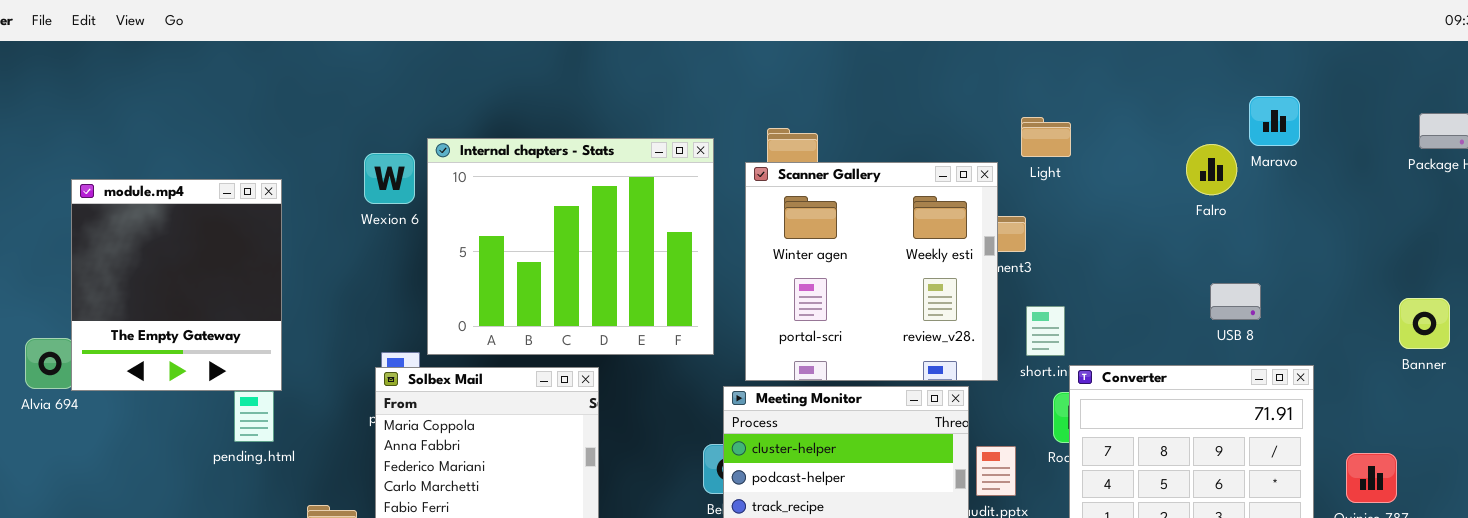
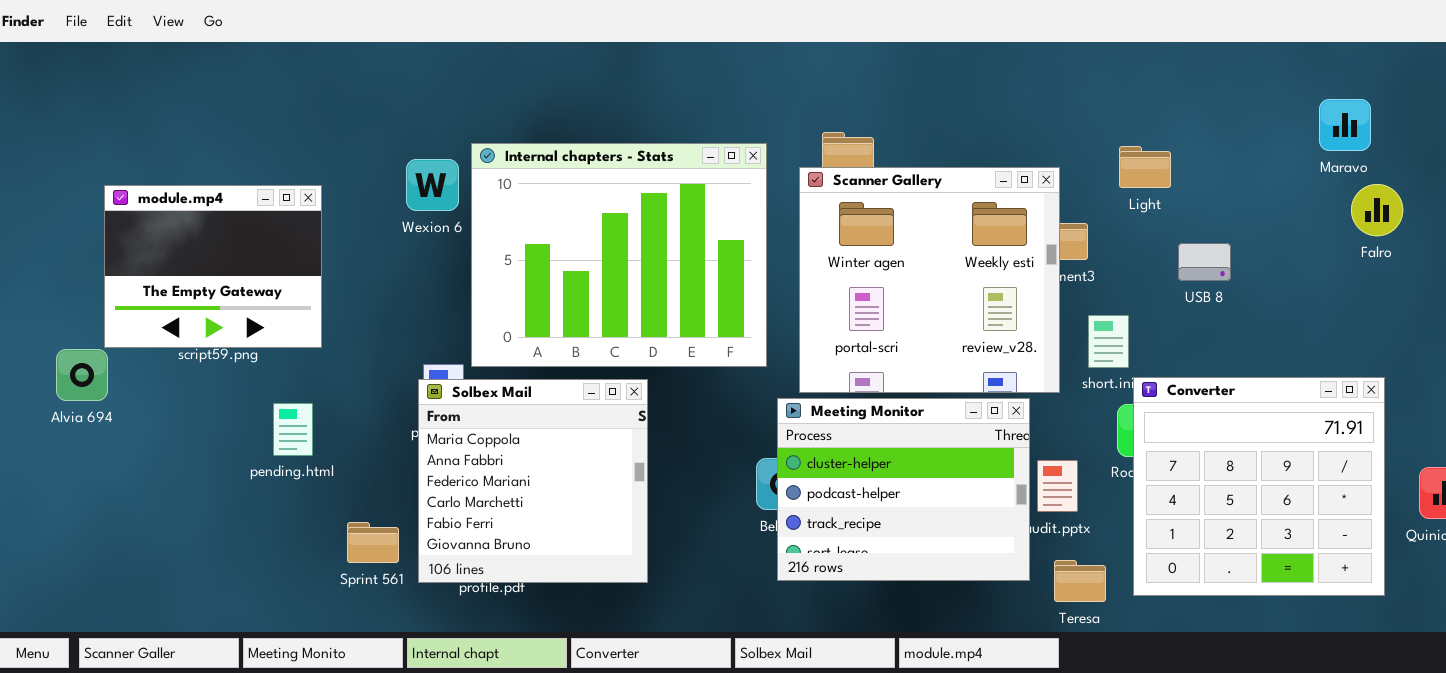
Light: [1021,117,1071,157] -> [1119,146,1171,188], moved
Falro: [1186,144,1237,195] -> [1351,184,1403,236], moved
module.mp4: [71,179,282,391] -> [104,185,322,348], resized
USB 8: [1210,283,1261,320] -> [1178,243,1231,281], moved

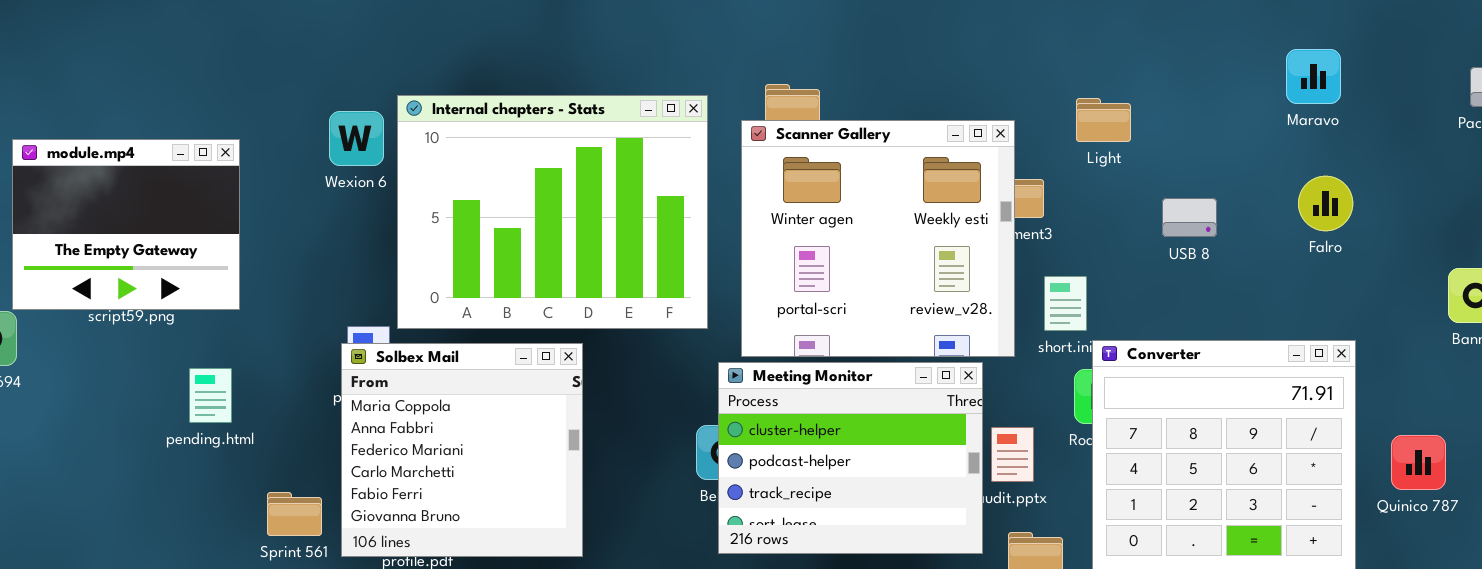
Falro: [1351,184,1403,236] -> [1298,176,1353,231], moved
USB 8: [1178,243,1231,281] -> [1162,198,1217,237], moved

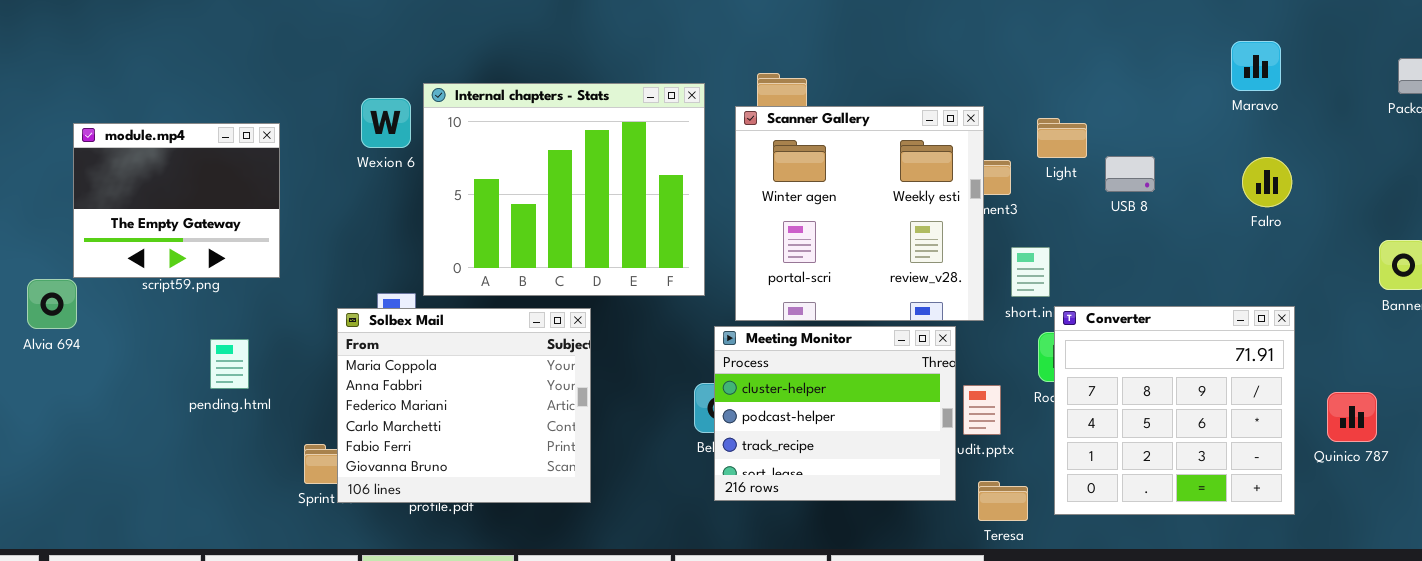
Light: [1076,98,1131,142] -> [1037,118,1087,158], moved
USB 8: [1162,198,1217,237] -> [1105,156,1155,192], moved
Solbex Mail: [341,343,583,557] -> [337,308,591,503], resized
pending.html: [189,368,232,423] -> [210,339,249,389], moved

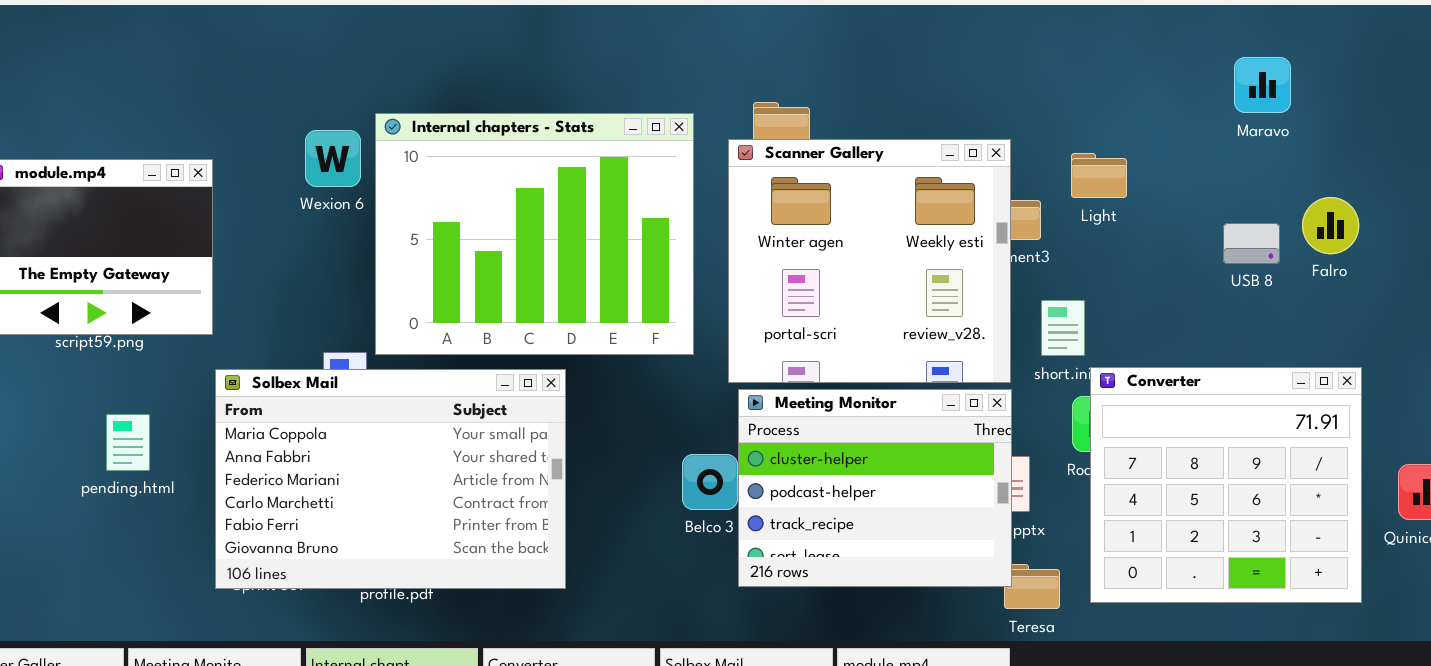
Maravo: [1231,41,1281,91] -> [1234,57,1291,113], moved
USB 8: [1105,156,1155,192] -> [1223,223,1280,264], moved
Solbex Mail: [337,308,591,503] -> [215,369,566,589], resized
Meeting Monitor: [714,326,956,501] -> [738,389,1012,587], moved
pending.html: [210,339,249,389] -> [106,414,150,471], moved

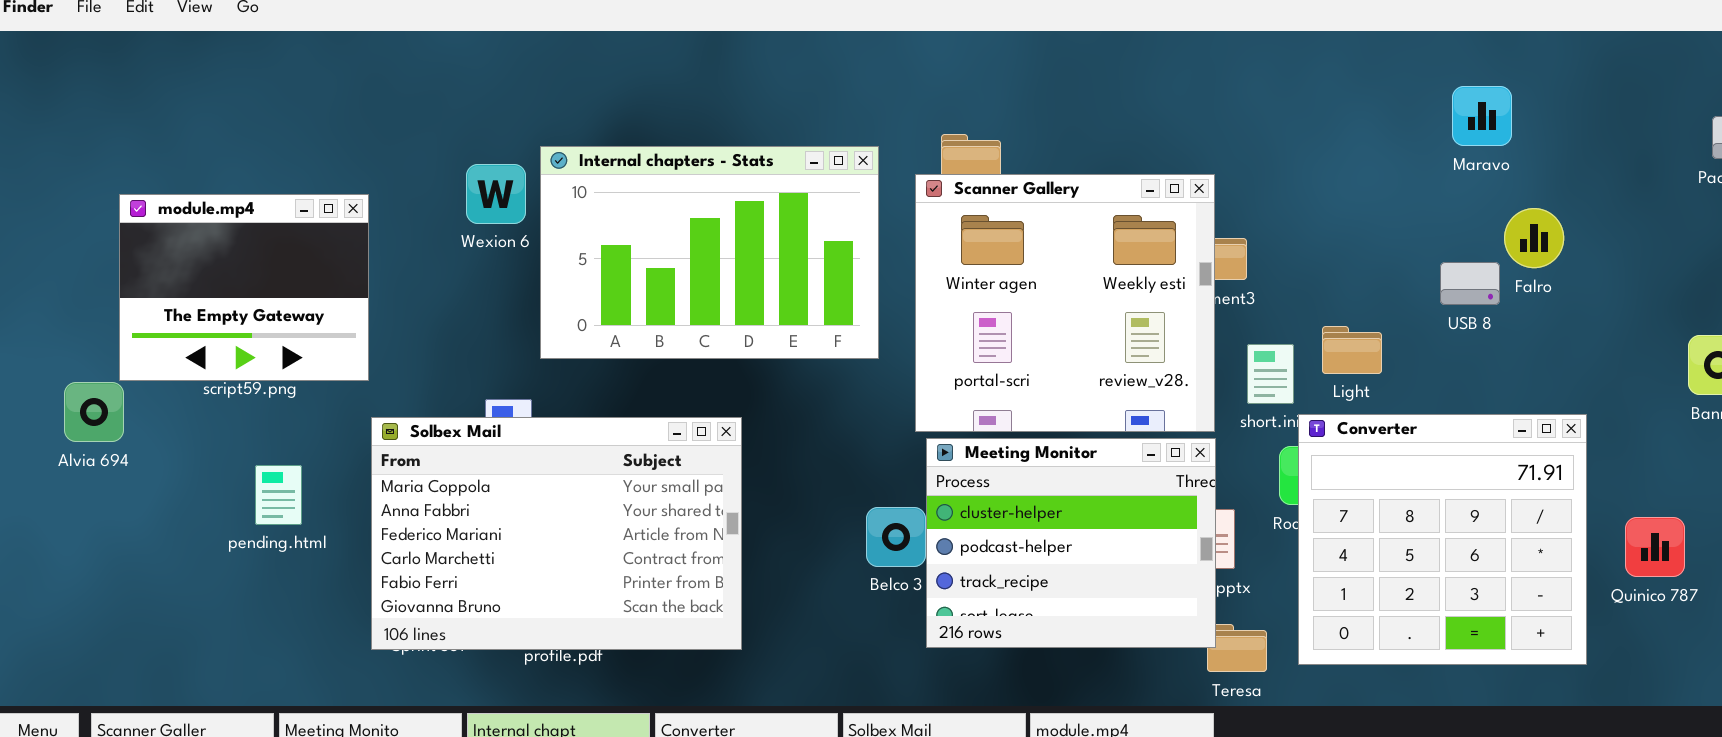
Internal chapters - Stats: [375,113,694,355] -> [540,146,879,359], resized
Light: [1071,153,1127,198] -> [1322,326,1382,374], moved
Falro: [1302,197,1359,254] -> [1504,208,1564,268], moved

